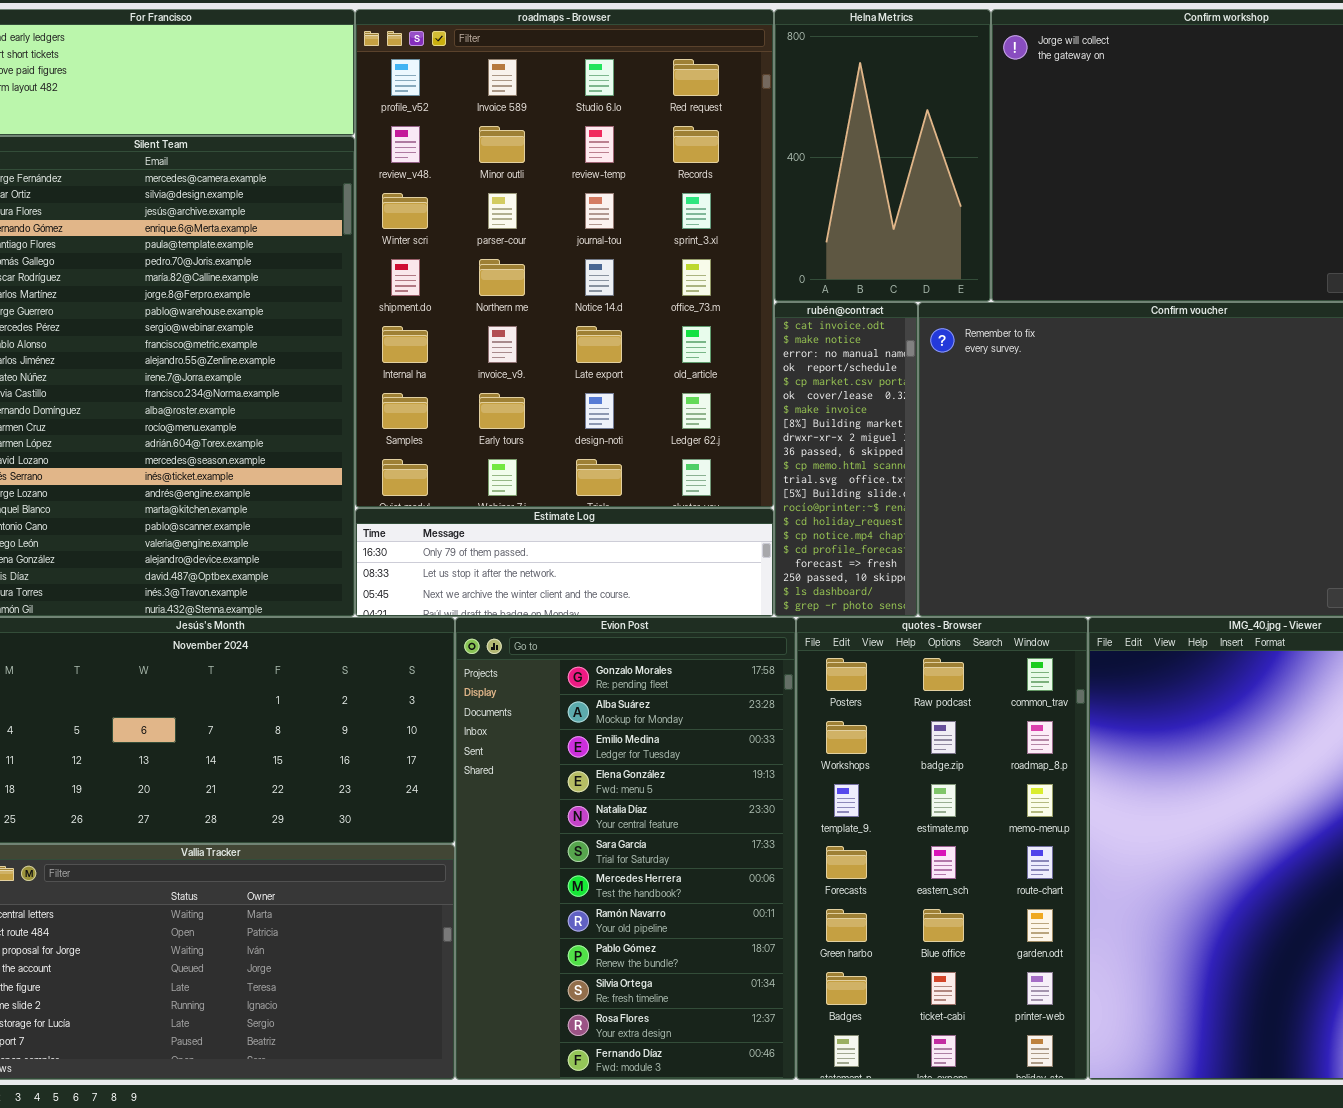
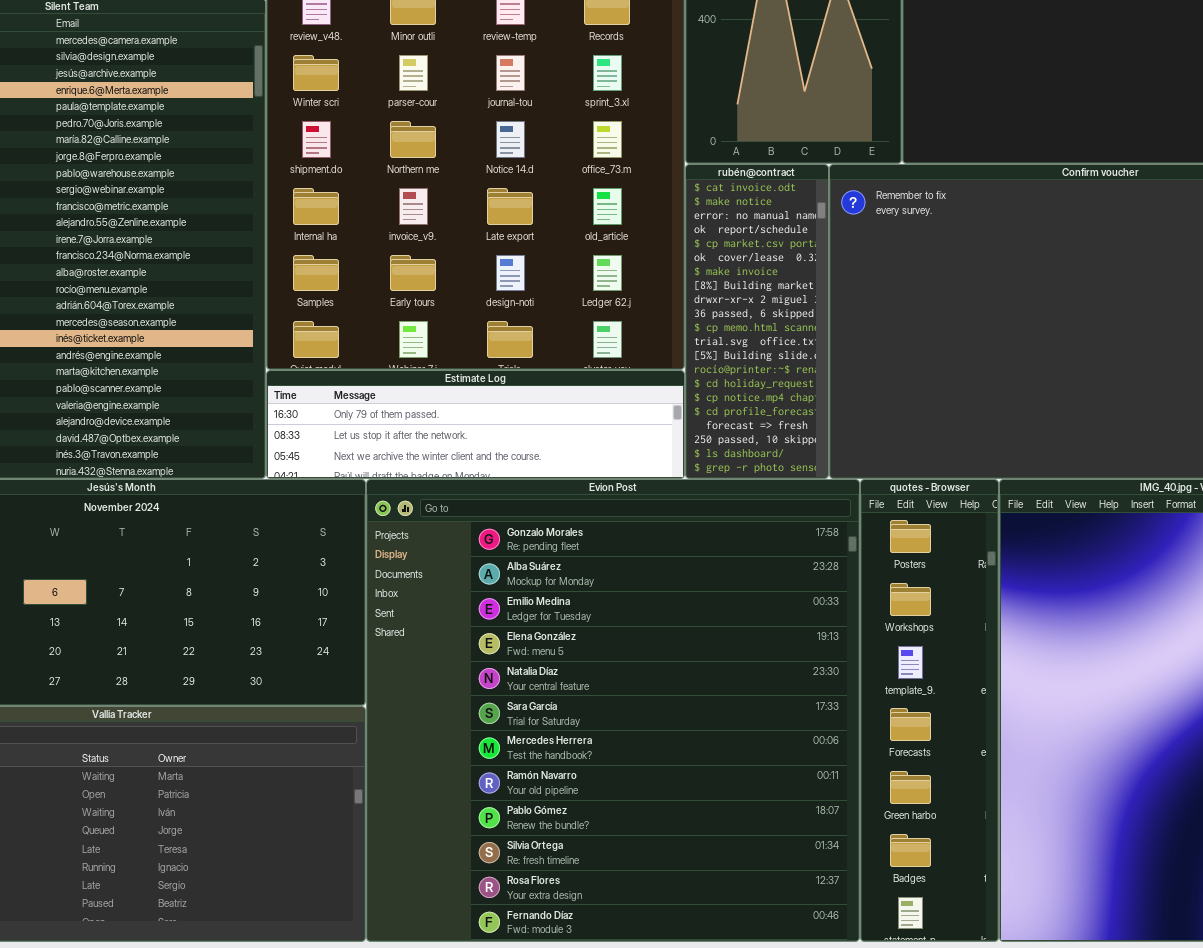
Evion Post: [455,617,796,1080] -> [366,479,860,942], resized
quotes - Browser: [796,617,1088,1080] -> [860,479,999,942], resized

